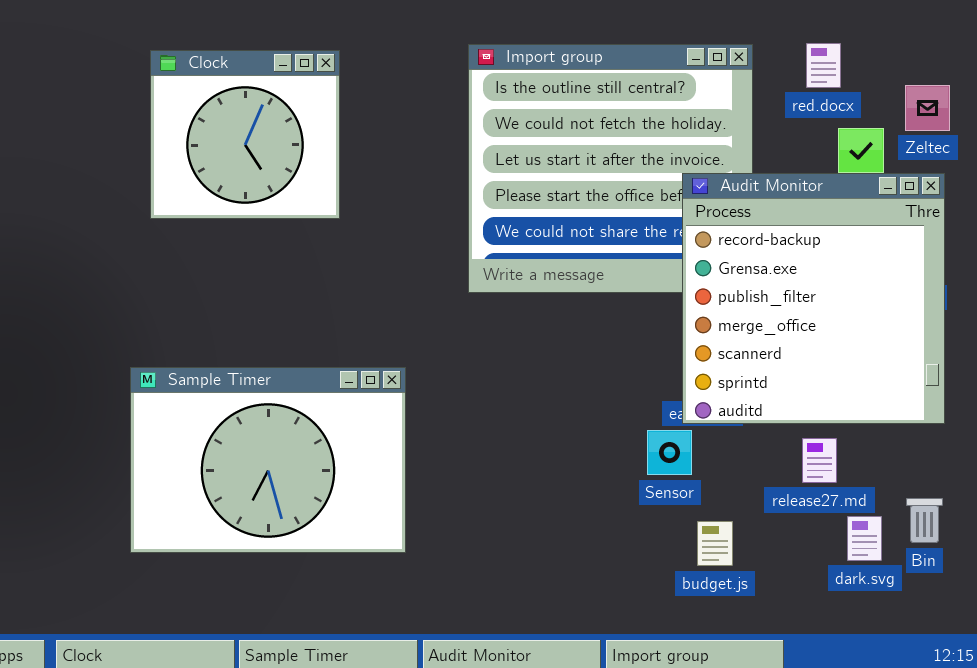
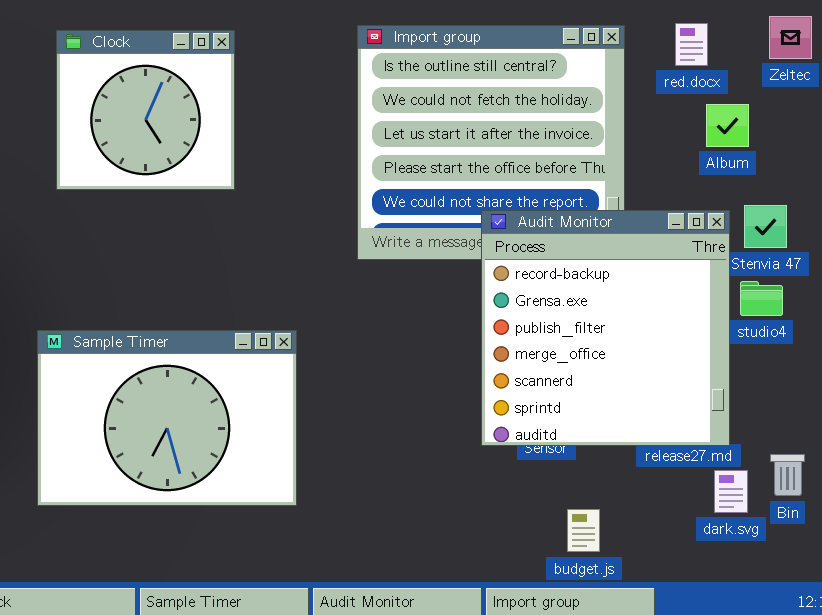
Zeltec: [905,85,950,131] -> [769,16,812,59], moved
Audit Monitor: [682,173,945,424] -> [481,210,730,446], moved
budget.js: [697,521,733,566] -> [567,509,600,552], moved

